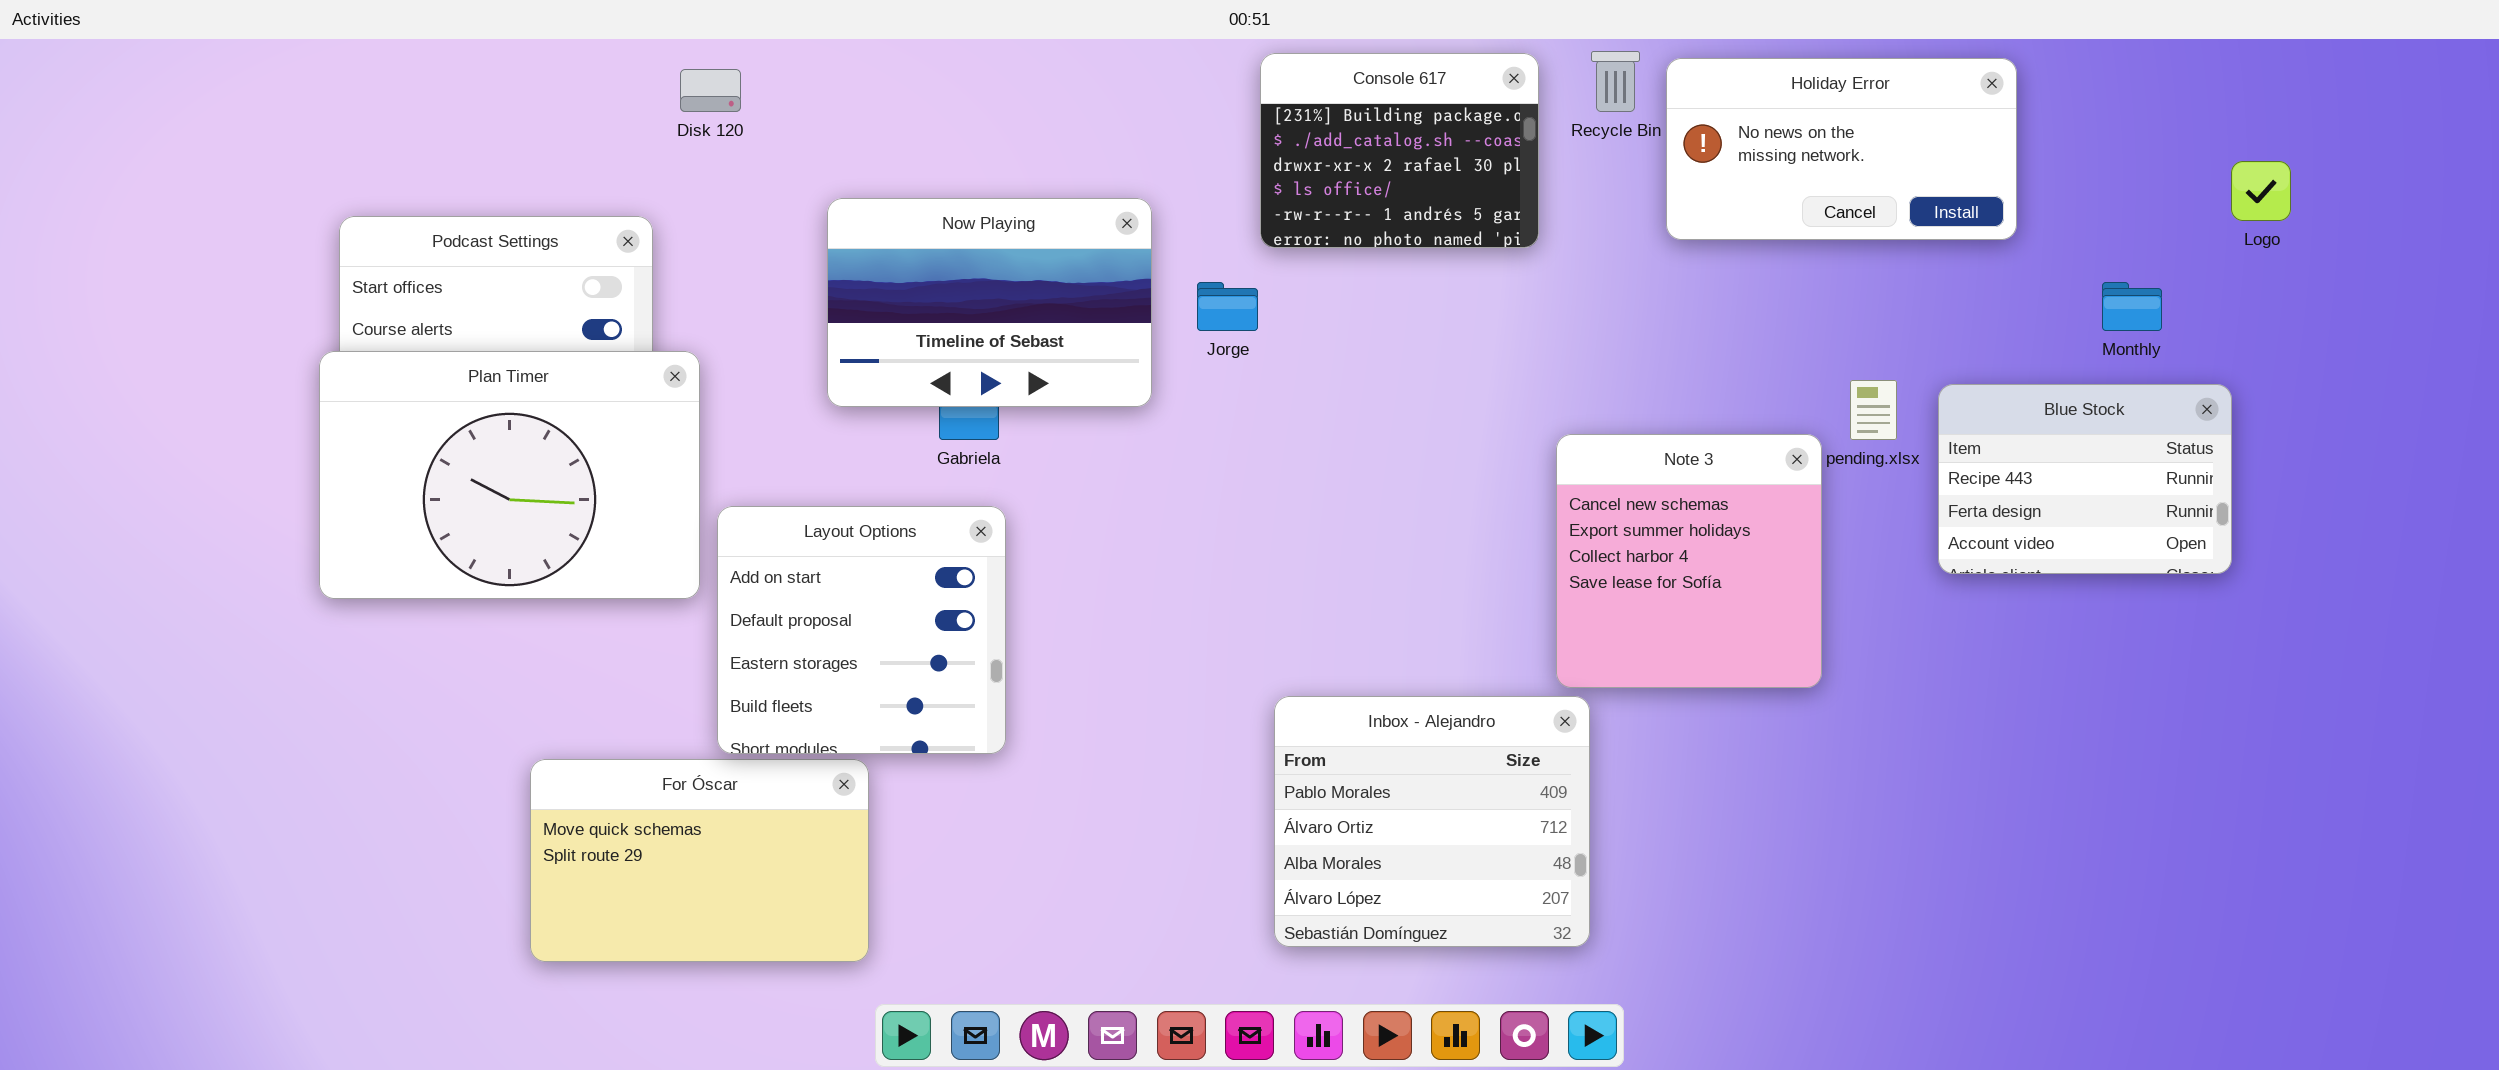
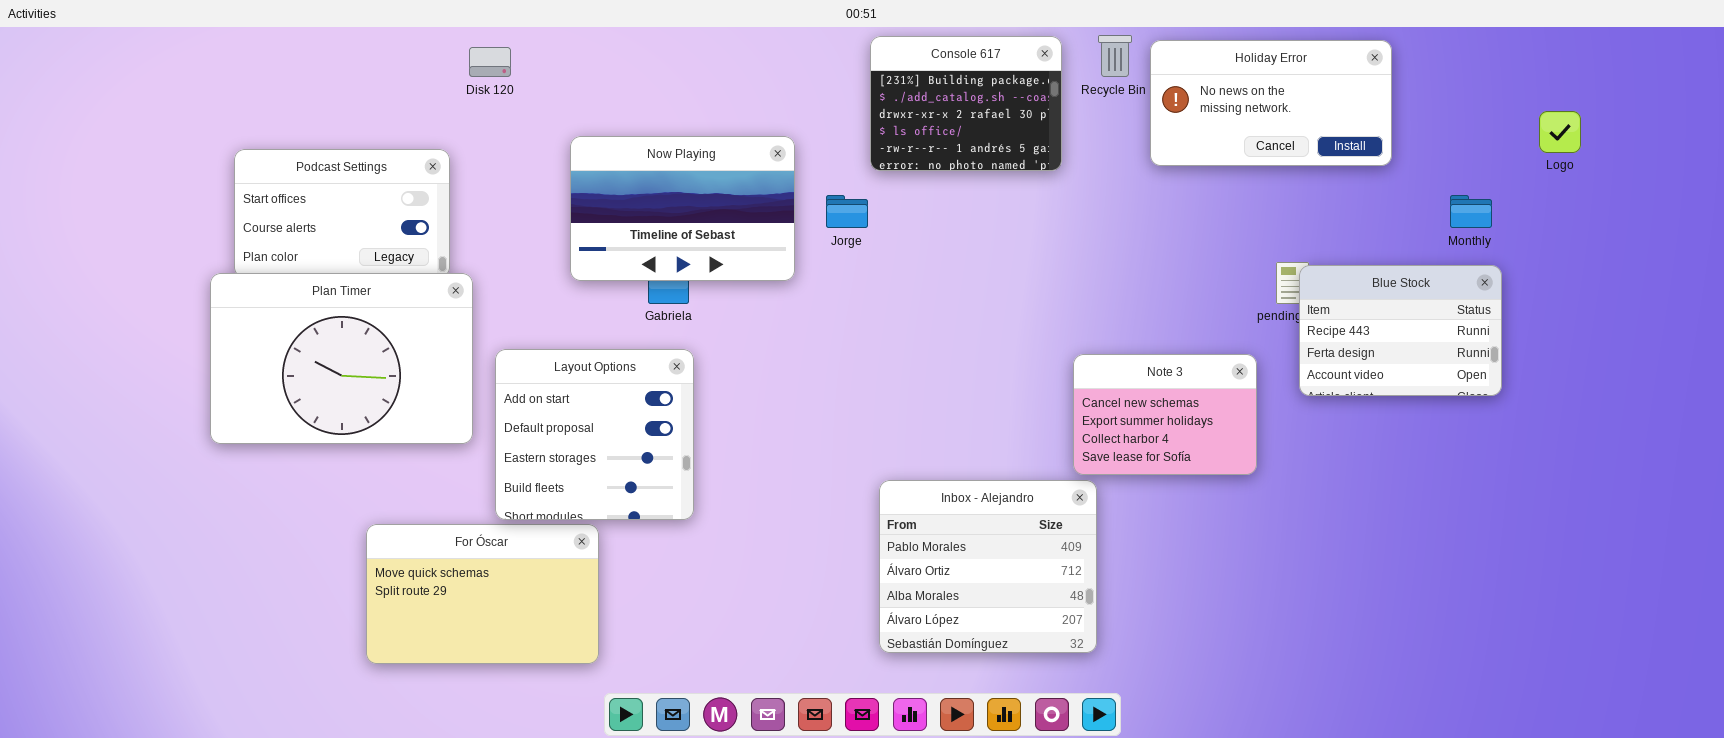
Plan Timer: [319,351,700,599] -> [210,273,473,444], moved
Blue Stock: [1938,384,2232,574] -> [1299,265,1502,396], moved
Note 3: [1556,434,1822,688] -> [1073,354,1257,475], resized

